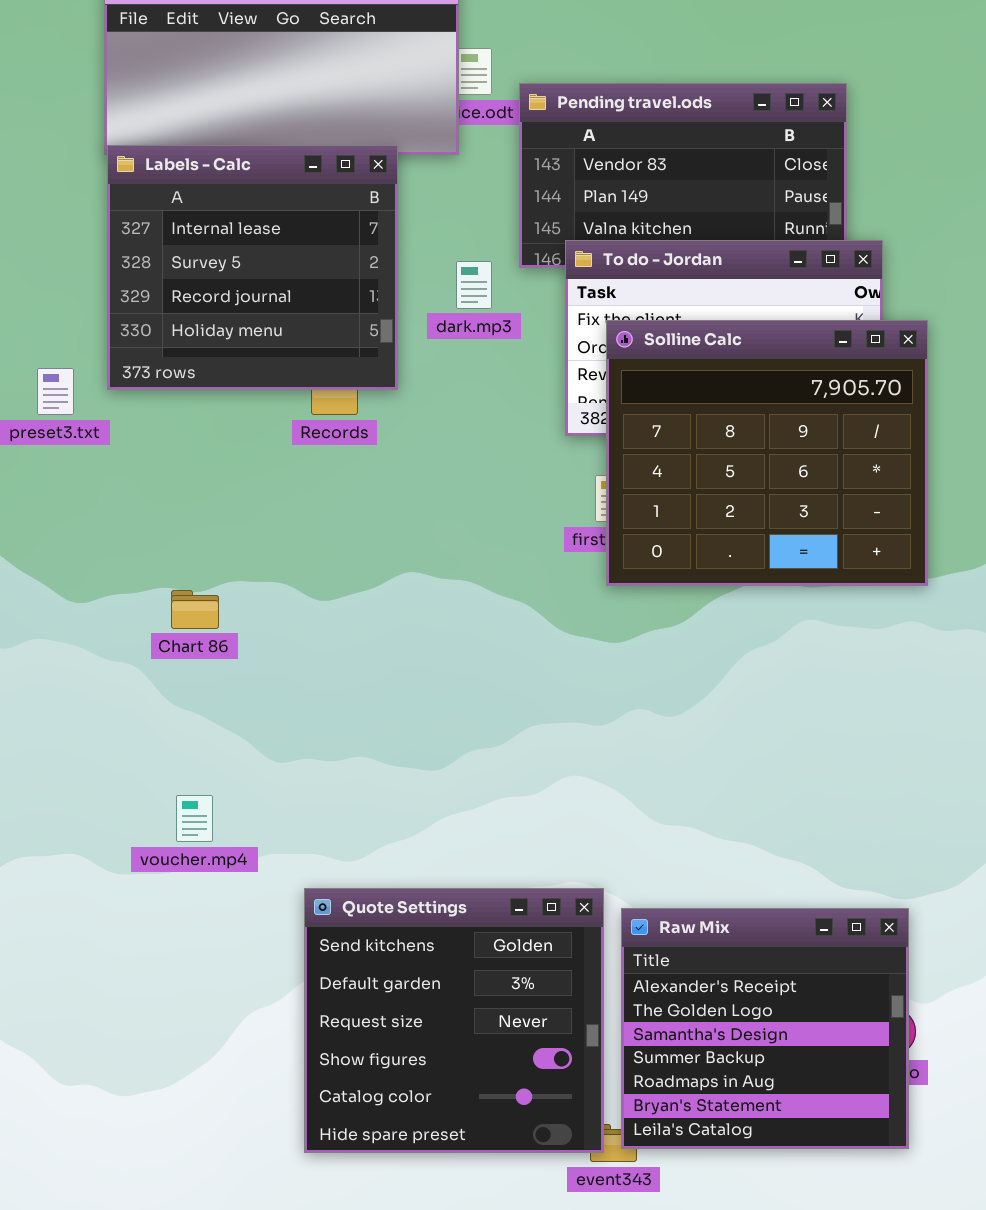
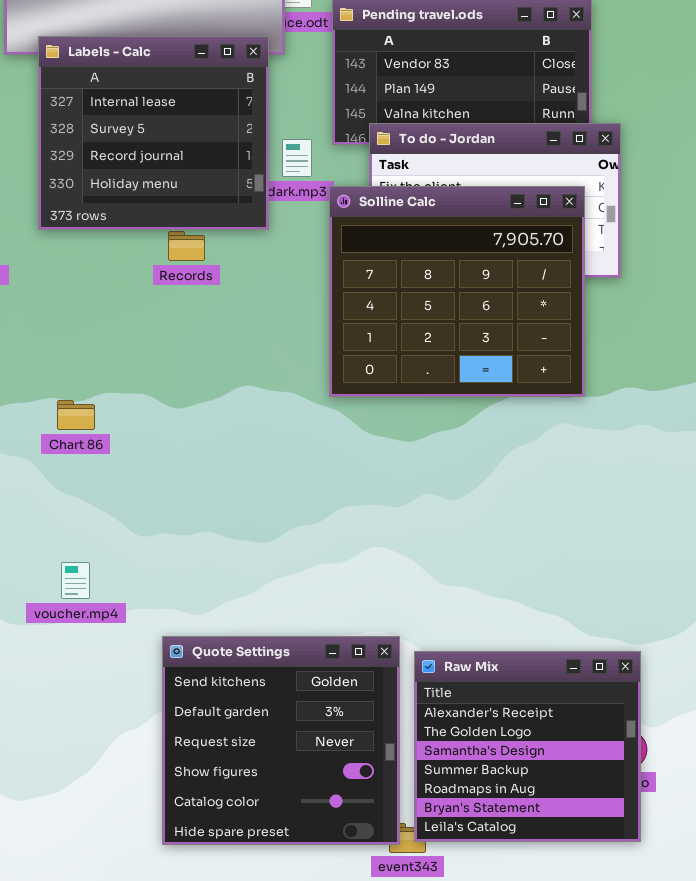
Labels - Calc: [107,145,398,390] -> [38,36,269,230], moved
Solline Calc: [606,320,928,586] -> [329,186,585,397], moved

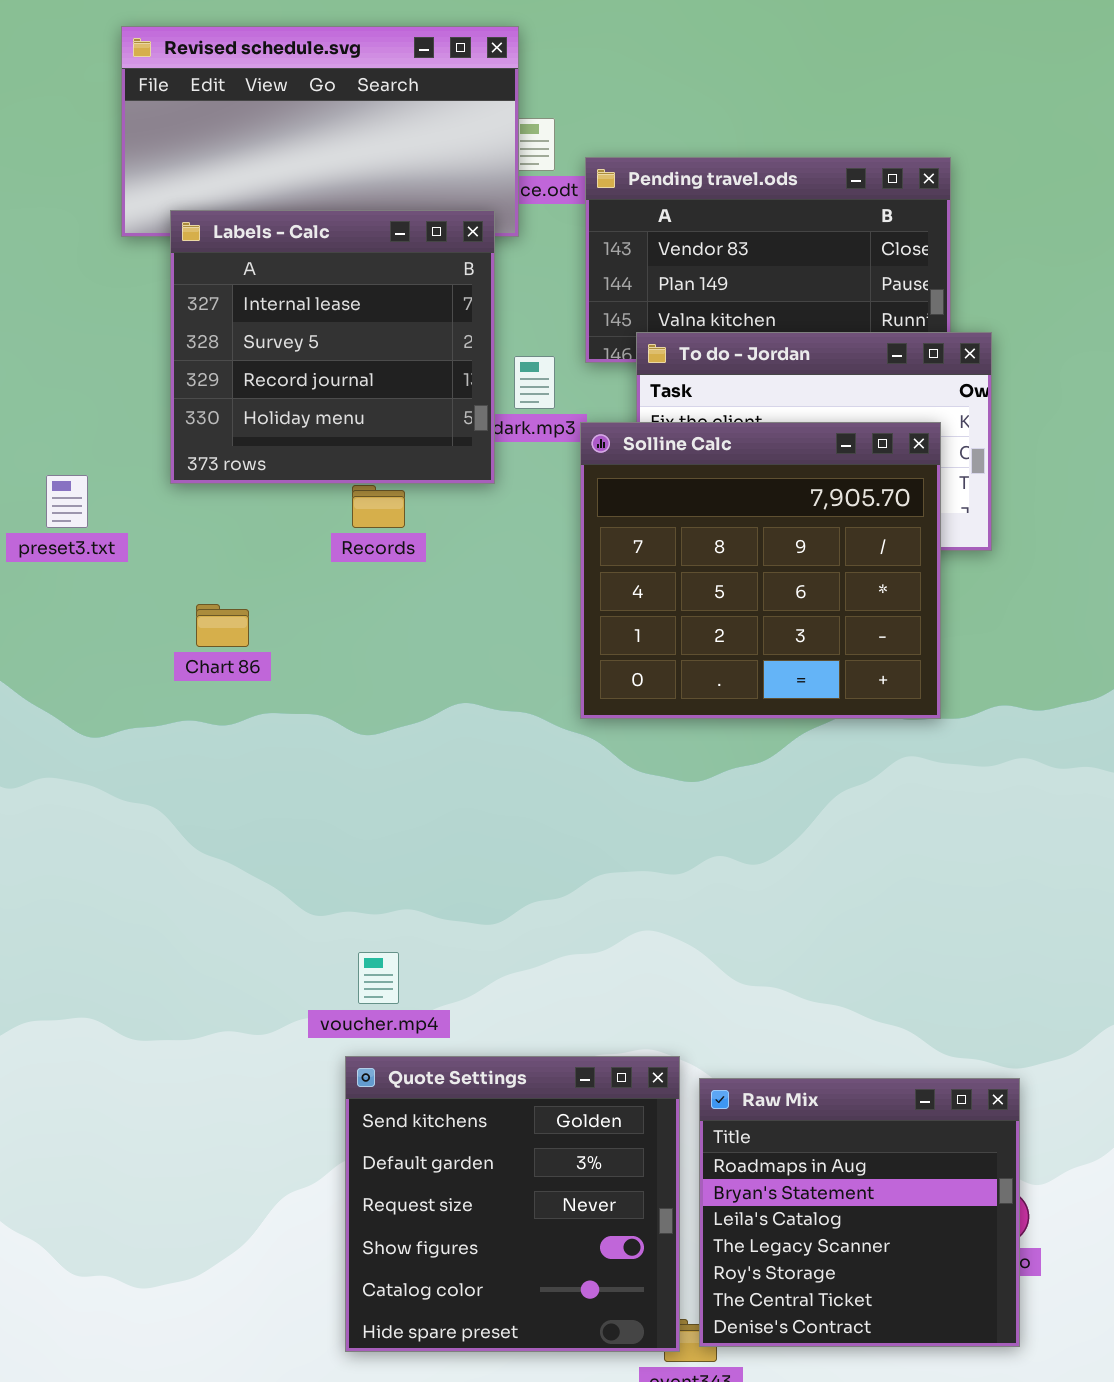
Chart 86: [57,400,95,430] -> [196,604,249,647], moved
voucher.mp4: [61,562,90,599] -> [358,952,399,1004], moved
Raw Mix: [414,651,641,842] -> [699,1078,1020,1347], scrolled down 4 rows

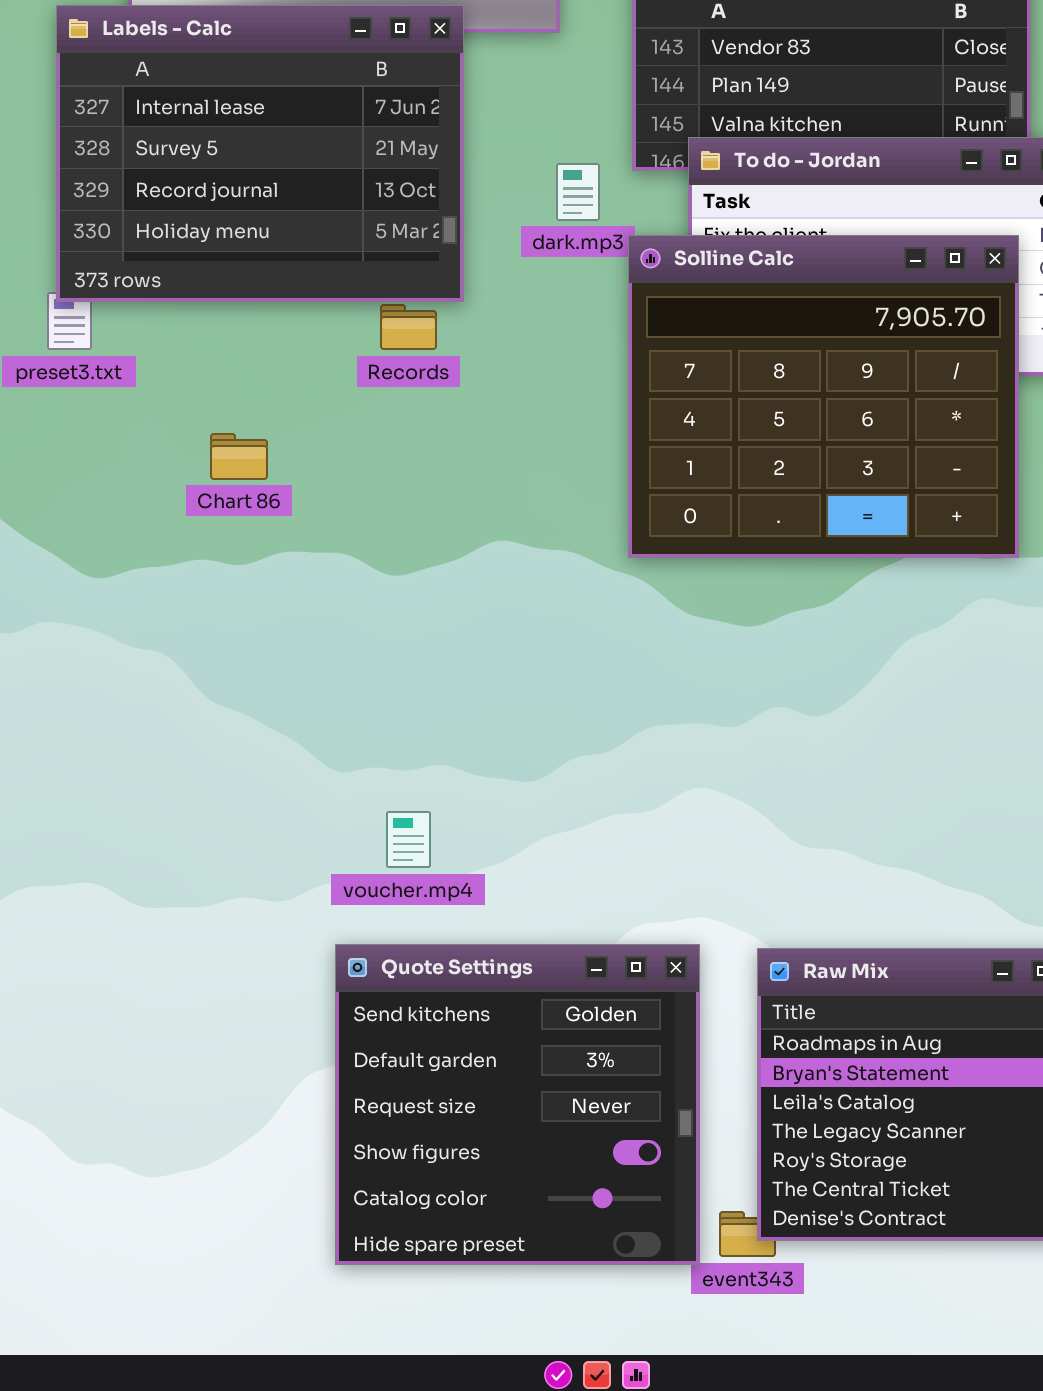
Labels - Calc: [170,210,495,484] -> [56,5,464,302], moved, resized
Quote Settings: [345,1056,680,1352] -> [335,944,700,1265], moved

